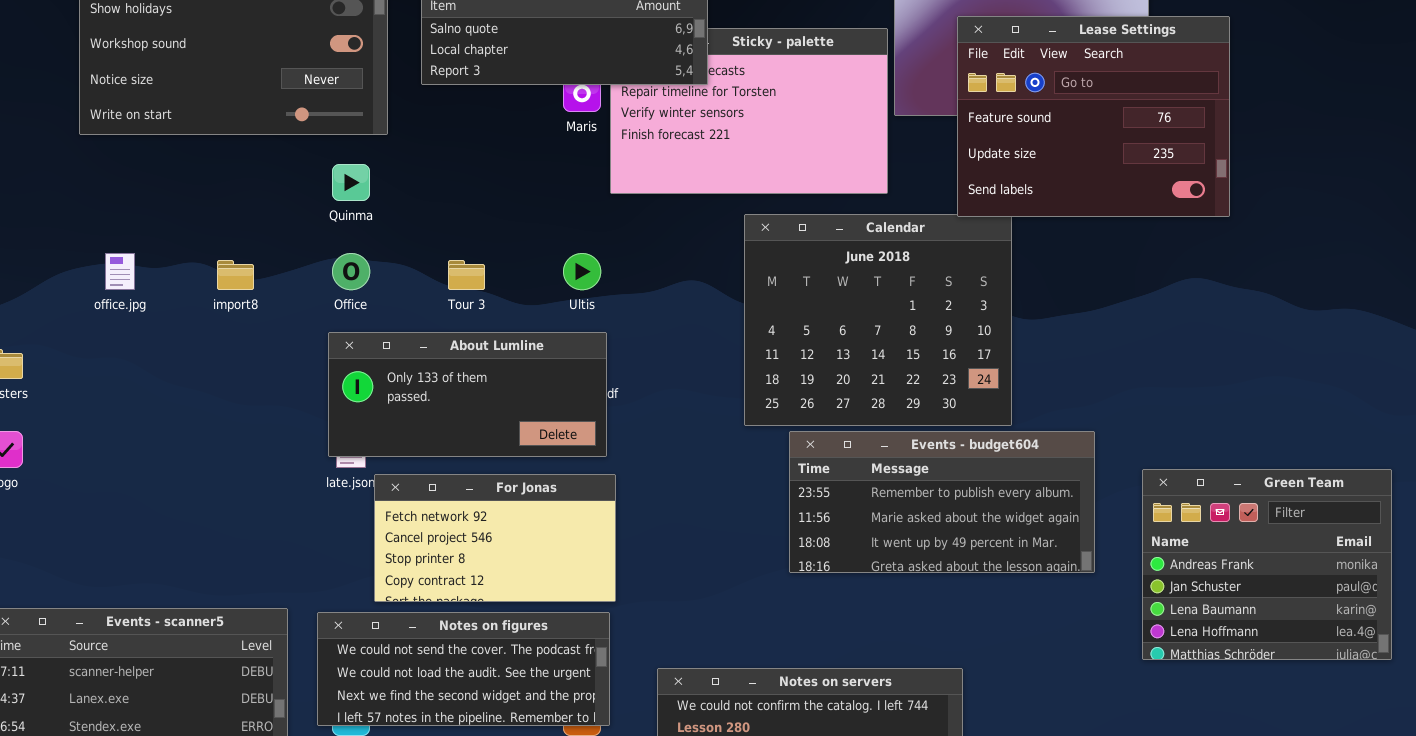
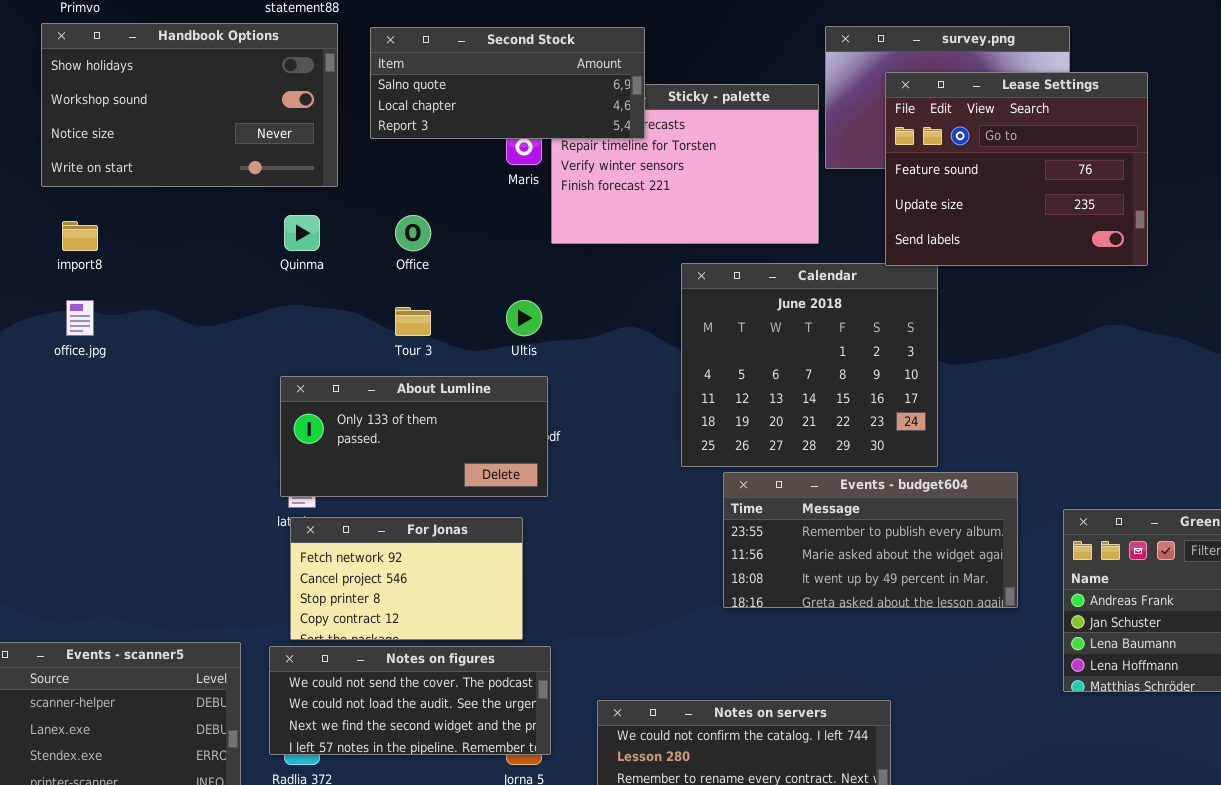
Office: [332,253,370,290] -> [395,215,431,251], moved
import8: [217,260,254,290] -> [62,221,98,251], moved
For Jonas: [374,474,616,602] -> [290,517,523,640], moved

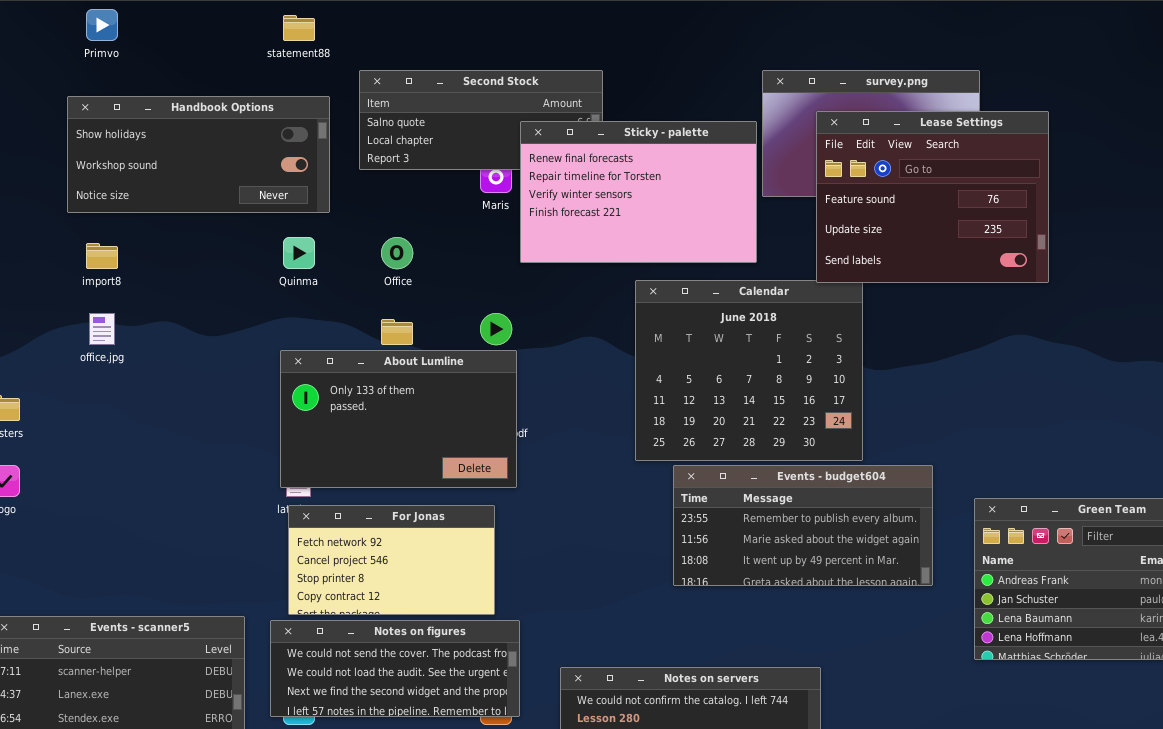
Handbook Options: [41,23,338,187] -> [67,96,330,213], resized
Sticky - palette: [551,84,819,244] -> [520,121,757,263], raised
About Lumline: [280,376,548,497] -> [280,350,517,488], resized

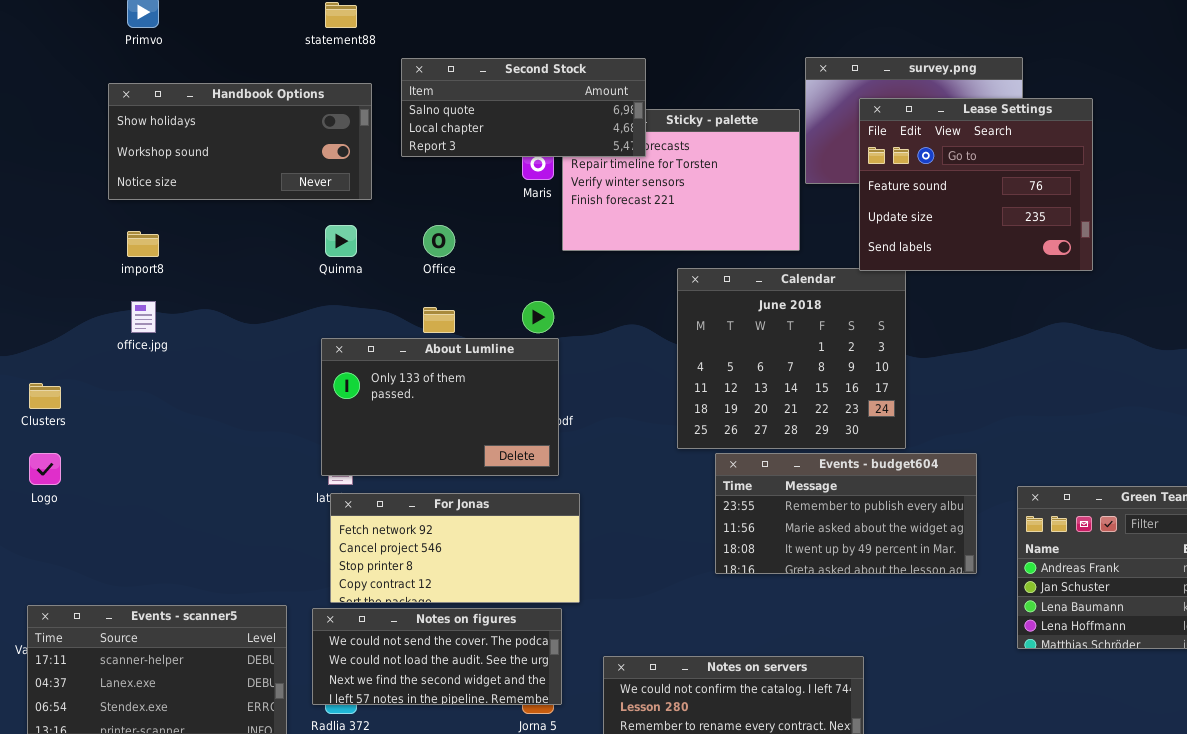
Second Stock: [359,70,603,170] -> [401,58,646,157], raised
For Jonas: [288,505,495,615] -> [330,493,580,603], resized

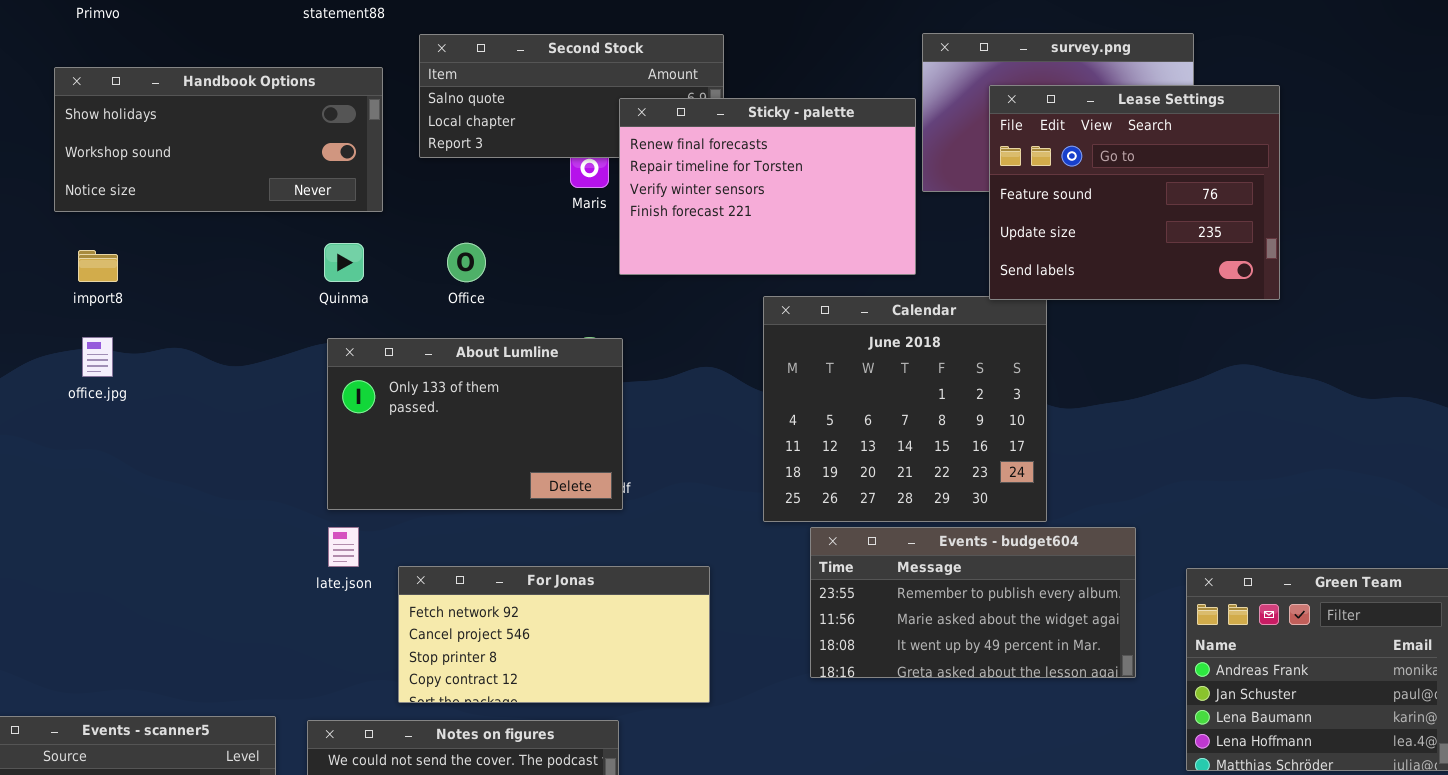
Sticky - palette: [562,109,800,251] -> [619,98,916,275], raised
About Lumline: [321,338,559,476] -> [327,338,623,510], moved
For Jonas: [330,493,580,603] -> [398,566,710,703], moved

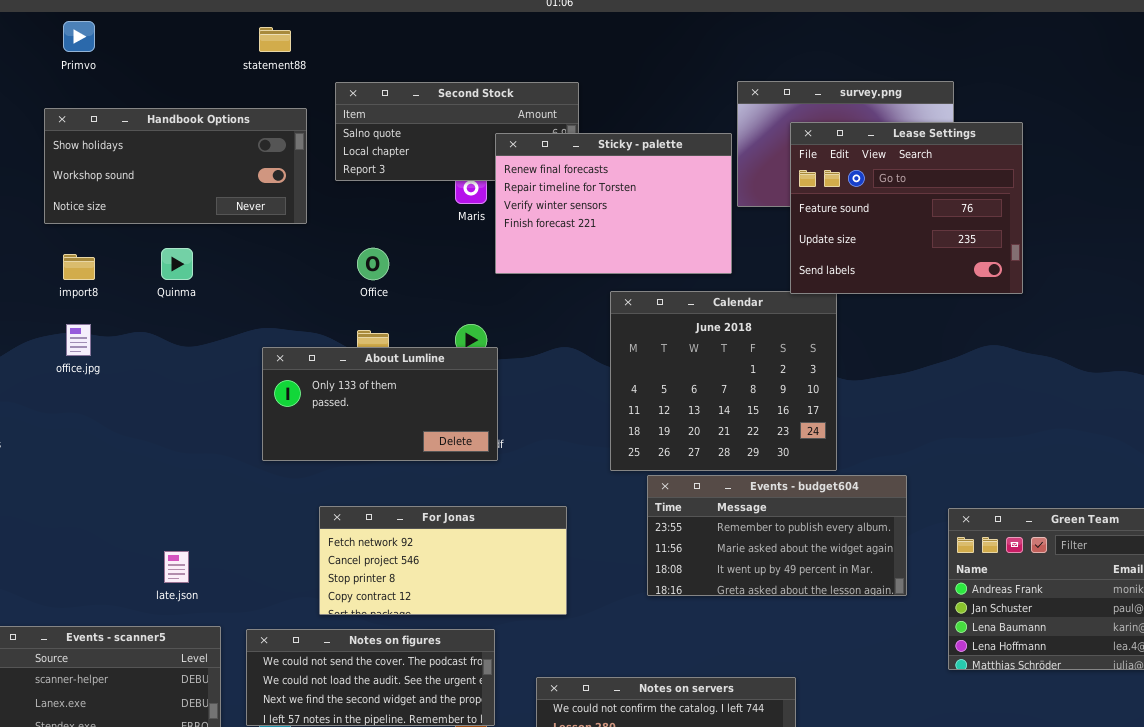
Quinma: [324,243,364,282] -> [161,248,193,280], moved
About Lumline: [327,338,623,510] -> [262,347,498,461], resized
late.json: [328,527,359,567] -> [164,551,189,583], moved

